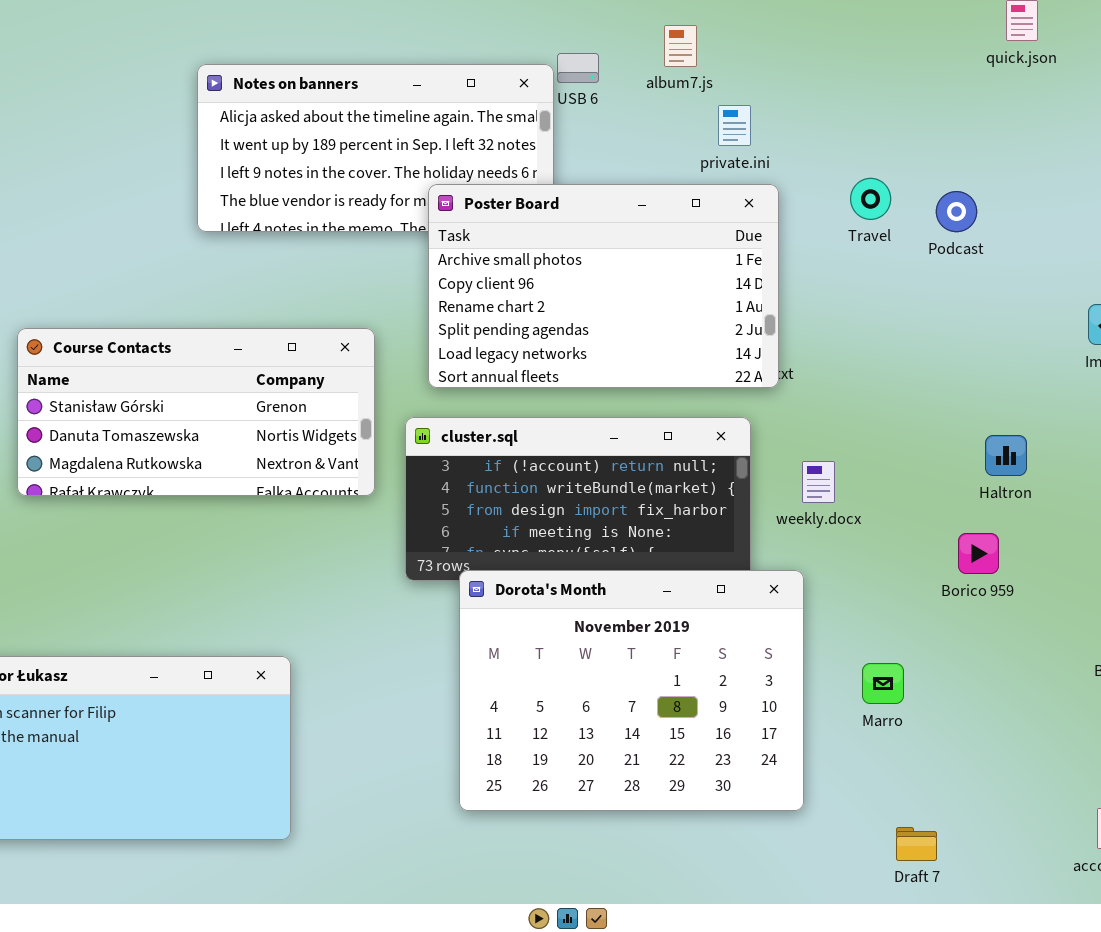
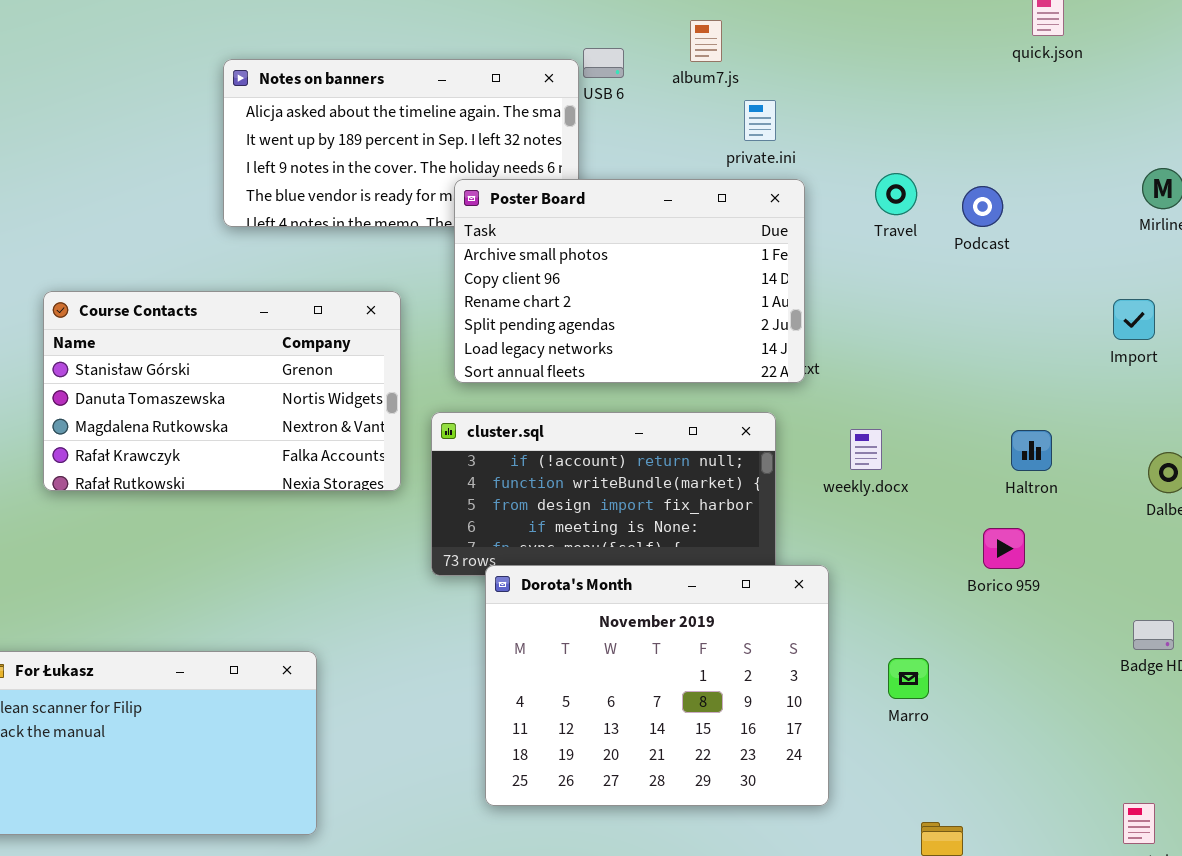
Course Contacts: [17,328,375,496] -> [43,291,401,491], resized
weekly.docx: [802,461,835,503] -> [850,429,882,470], moved

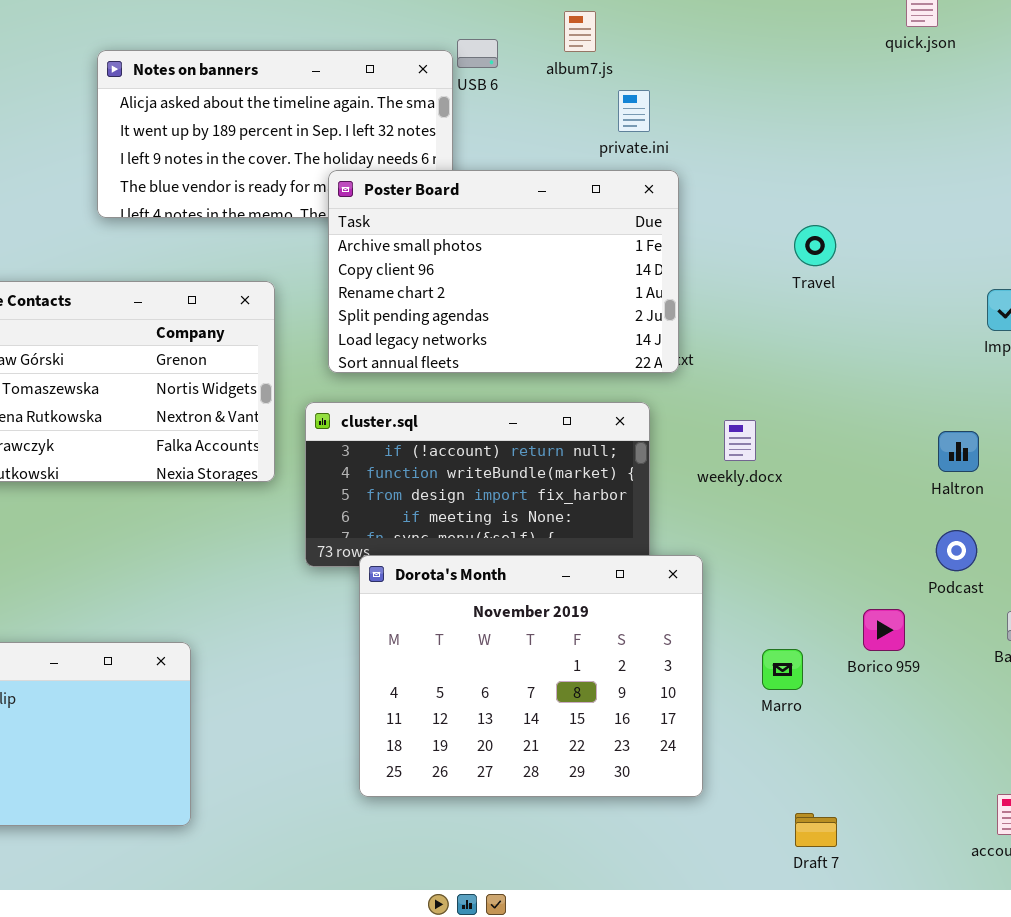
Travel: [875,173,917,215] -> [794,225,836,266], moved
Podcast: [962,186,1003,227] -> [936,530,977,571], moved
Haltron: [1011,430,1052,471] -> [938,431,979,472], moved
Borico 959: [983,528,1025,569] -> [863,609,905,651], moved

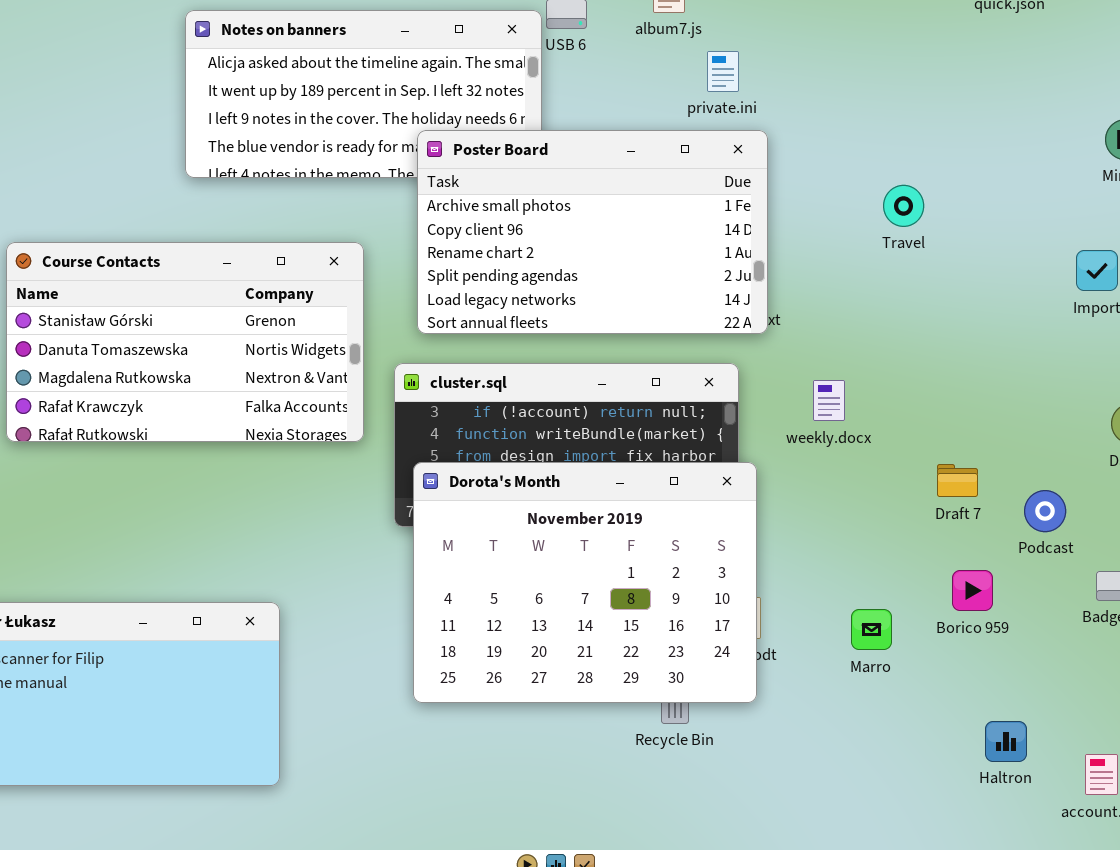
Haltron: [938,431,979,472] -> [985,721,1027,762], moved
Dorota's Month: [359,555,703,797] -> [413,462,757,703], moved
Draft 7: [795,813,837,847] -> [937,464,978,497], moved

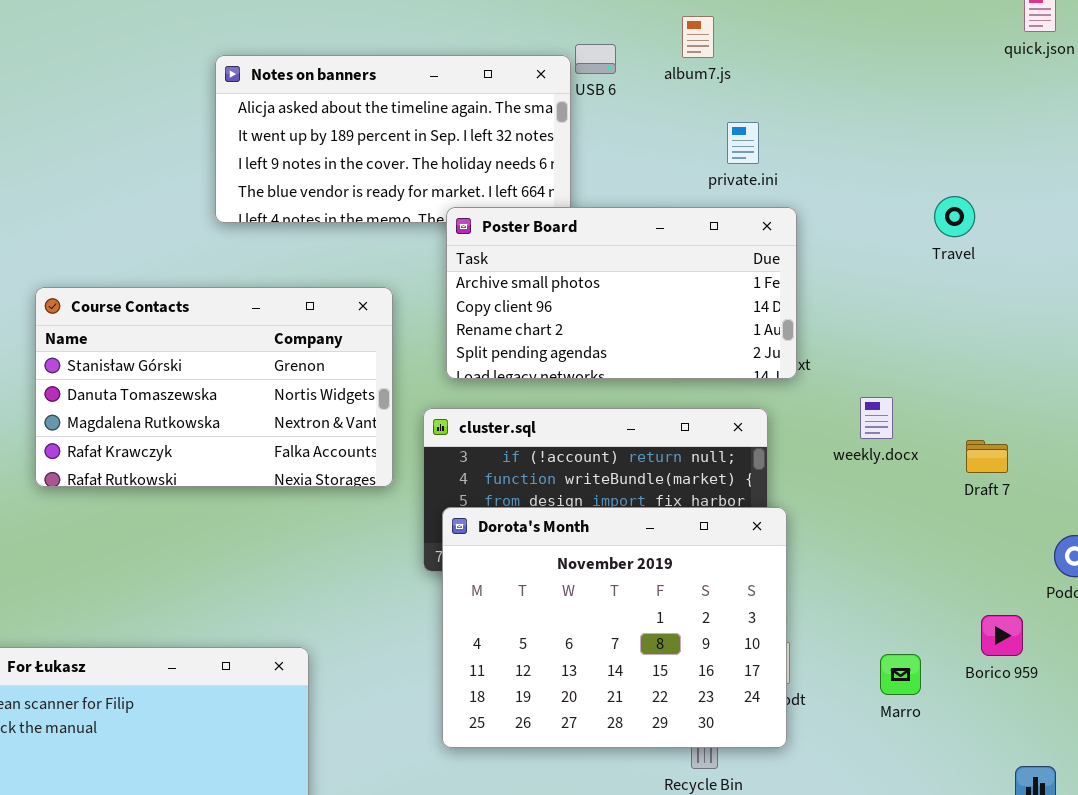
private.ini: [707,51,739,92] -> [727,122,759,164], moved
Poster Board: [417,130,768,334] -> [446,207,797,379], resized
Travel: [883,185,924,227] -> [934,196,975,237], moved
weekly.docx: [813,380,845,421] -> [860,397,893,439], moved
Draft 7: [937,464,978,497] -> [966,440,1008,473], moved

